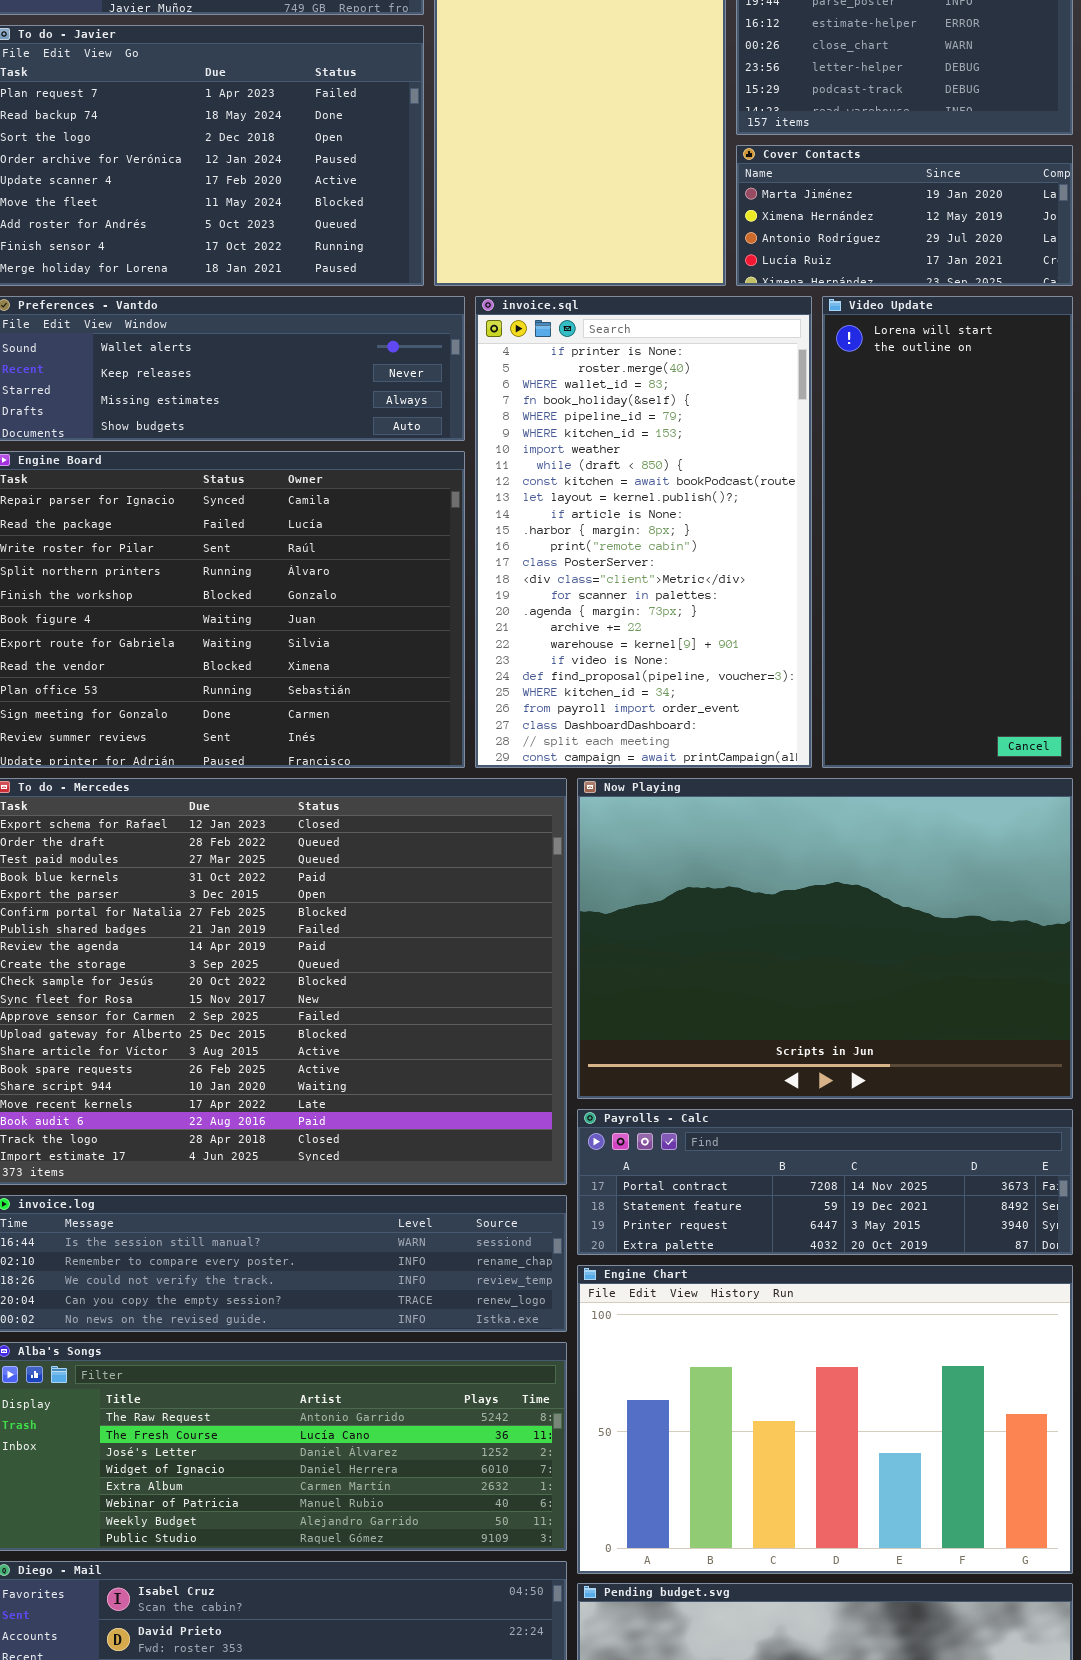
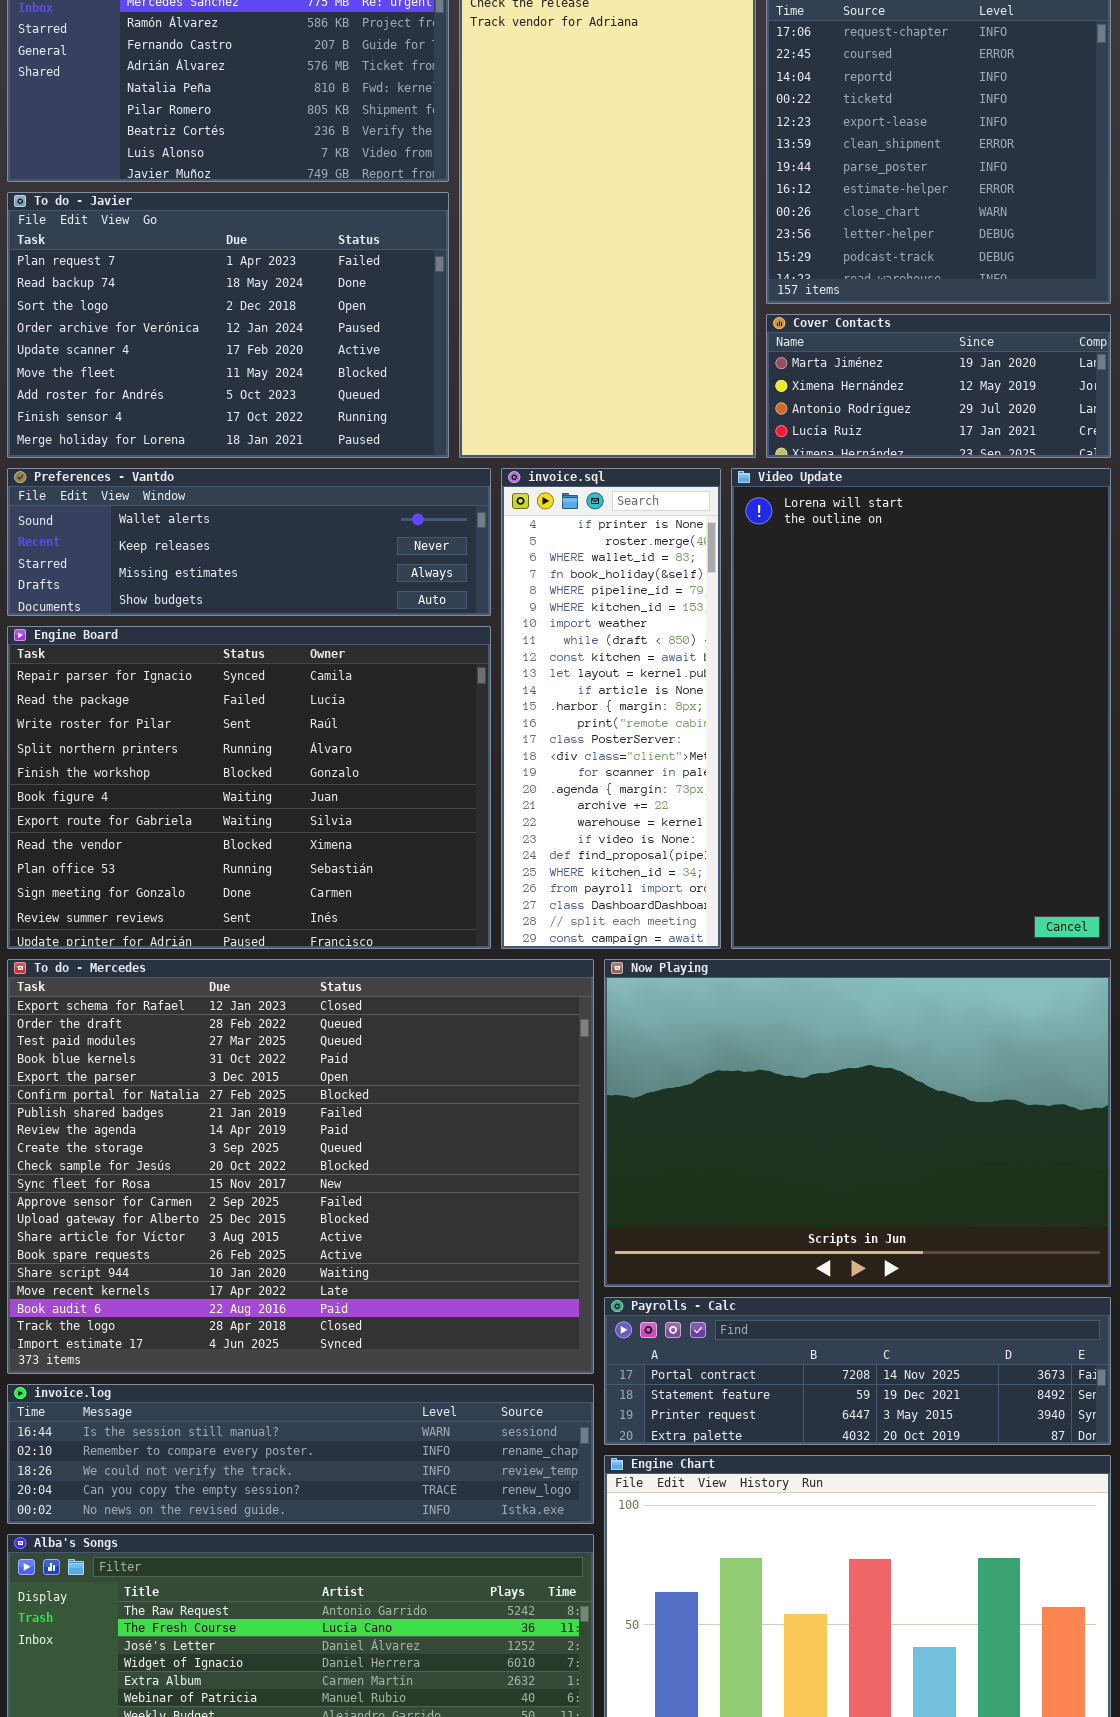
invoice.sql: [475,296,812,768] -> [501,468,721,949], resized
Video Update: [822,296,1073,768] -> [731,468,1111,949], resized

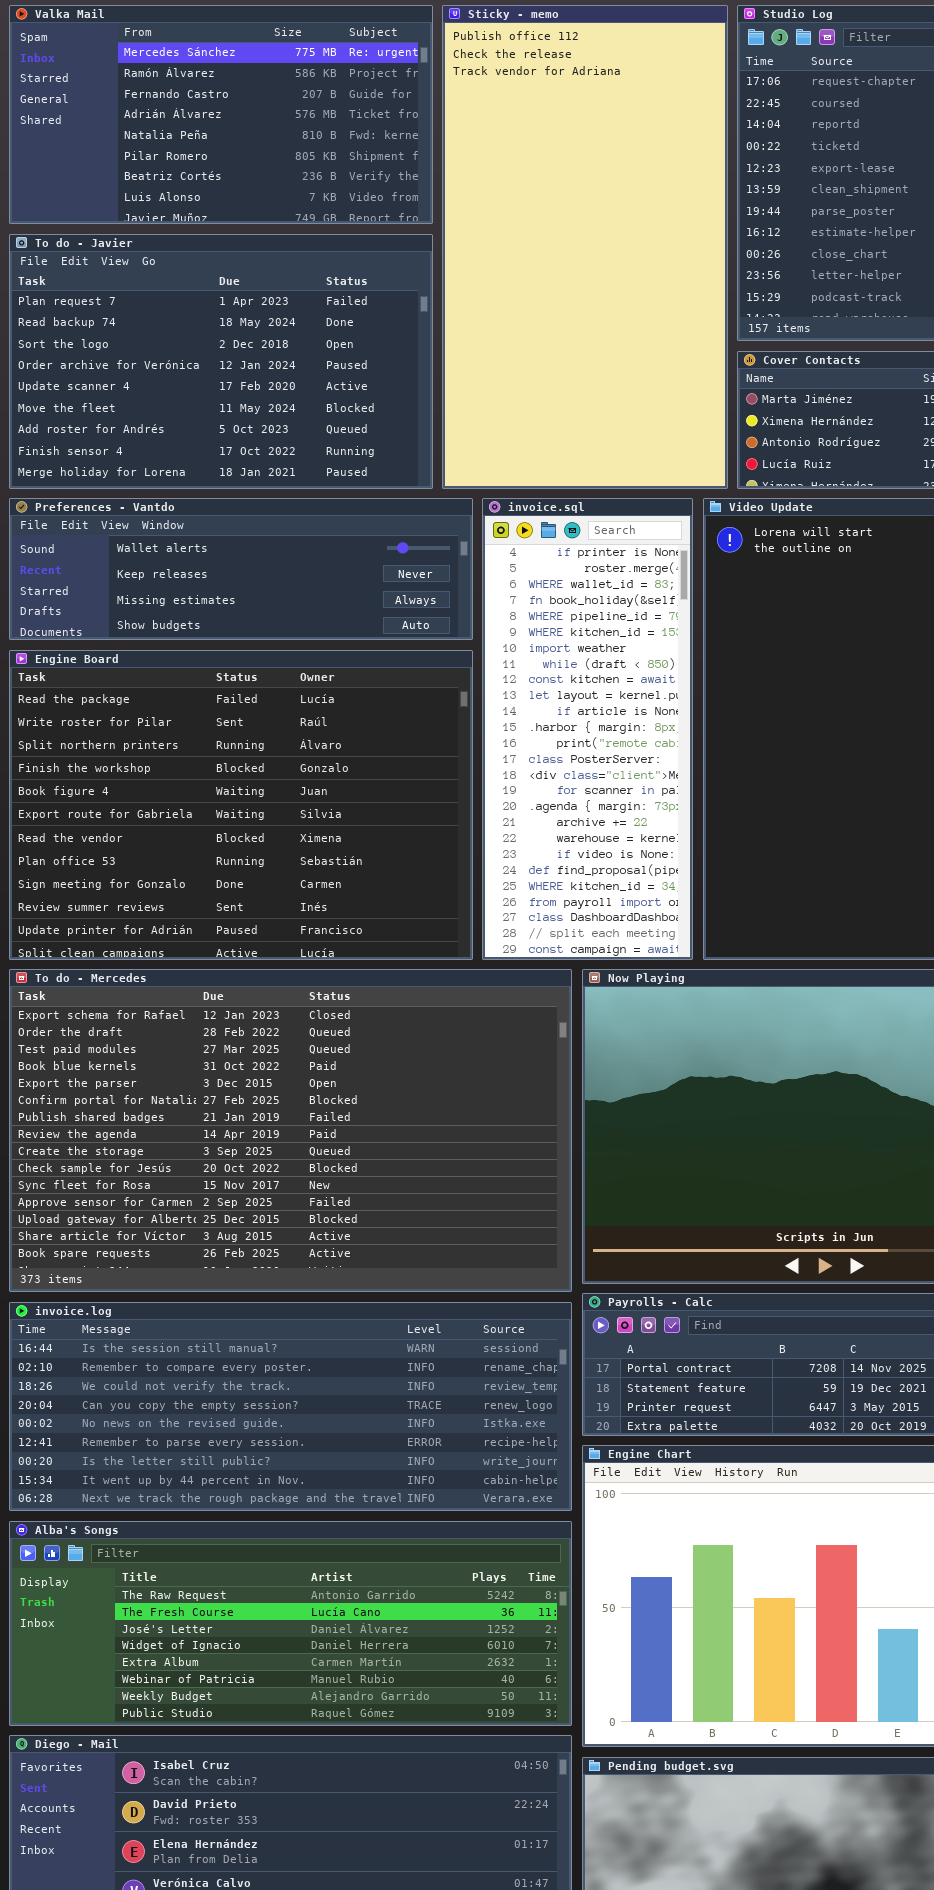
Engine Board: [7,626,491,949] -> [9,650,473,960], scrolled down 1 row
To do - Mercedes: [7,959,594,1374] -> [9,969,572,1292], resized
invoice.log: [7,1384,594,1524] -> [9,1302,572,1511], resized

